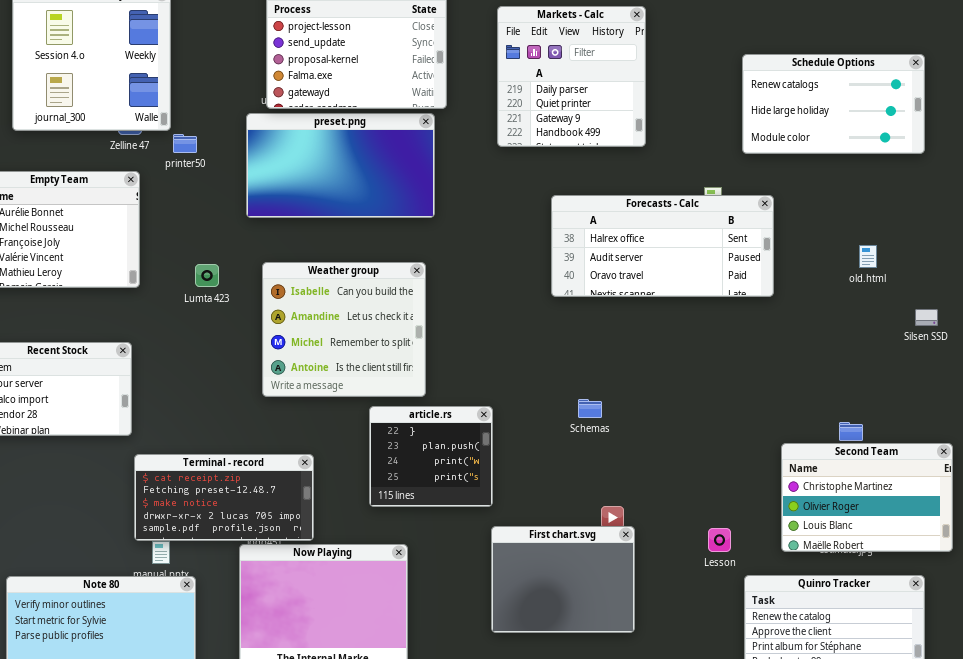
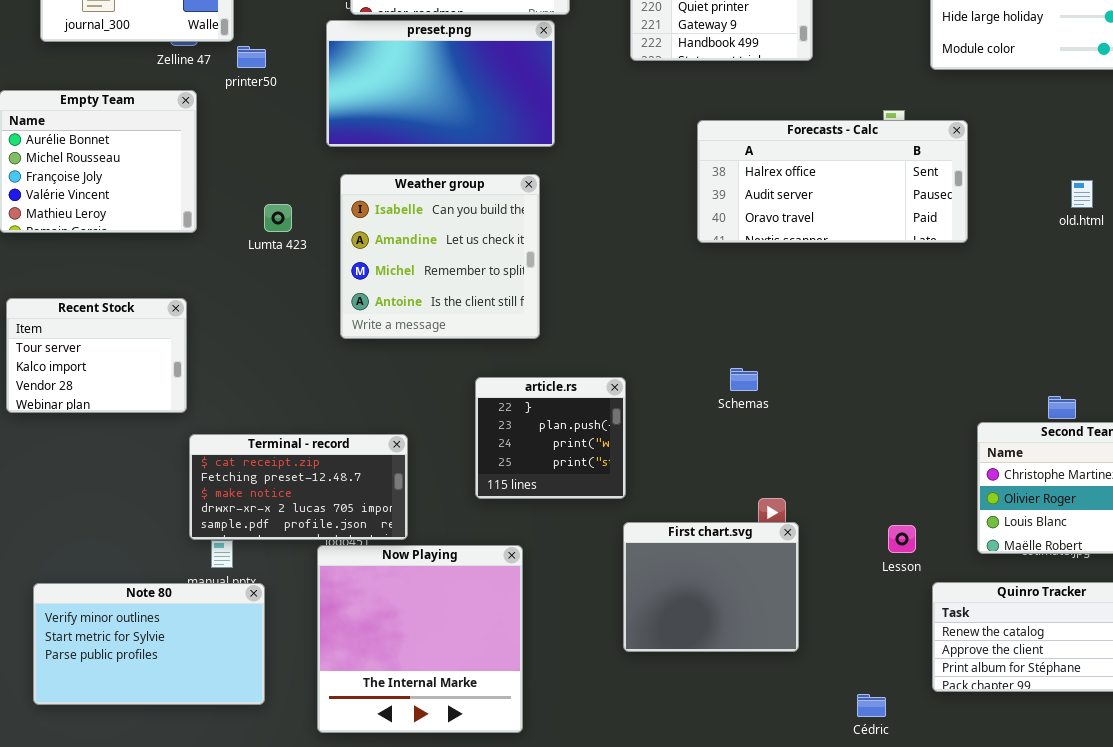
Weather group: [262,262,426,397] -> [340,174,540,339], moved

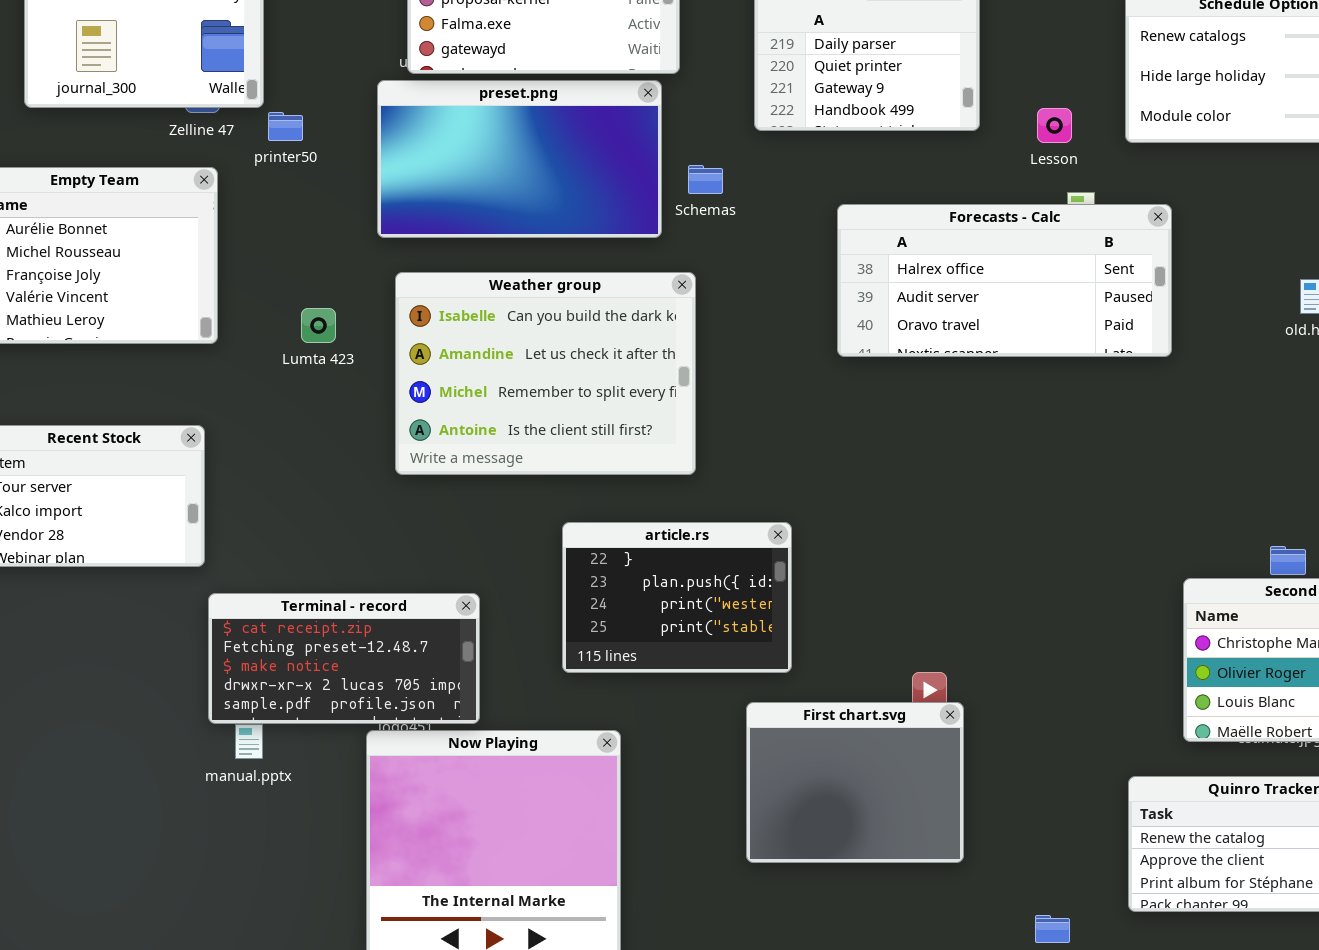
Weather group: [340,174,540,339] -> [395,272,696,475], resized
Schemas: [730,368,758,391] -> [688,165,723,194], moved
article.rs: [475,377,626,499] -> [562,522,792,673], resized
Lesson: [888,525,916,553] -> [1037,108,1072,143], moved
Note 80: [33,583,265,705] -> none, closed

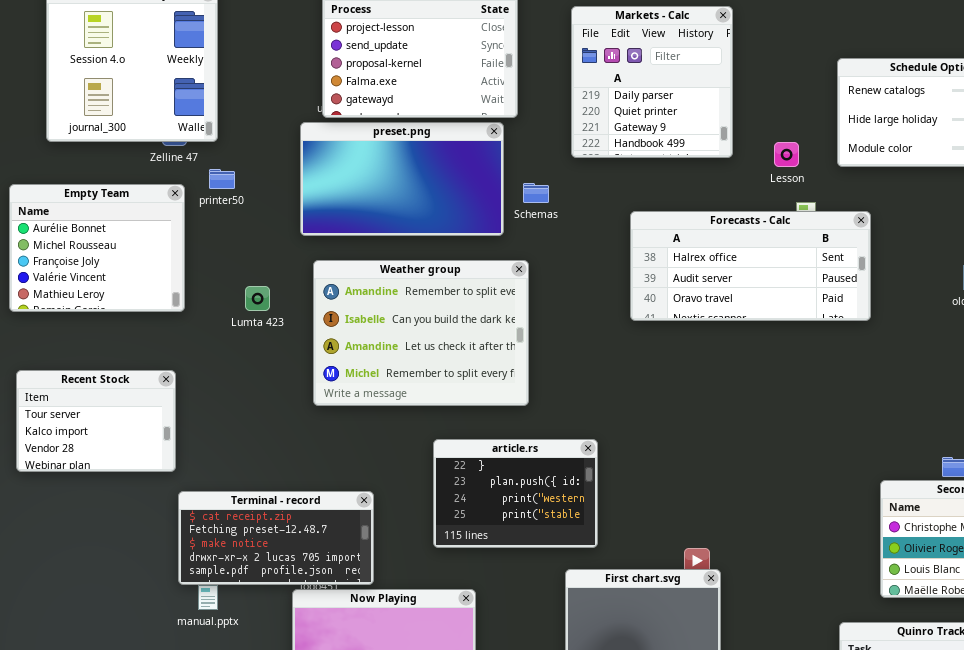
printer50: [268,112,303,141] -> [209,169,235,189], moved
Weather group: [395,272,696,475] -> [313,260,529,406], scrolled up 1 row

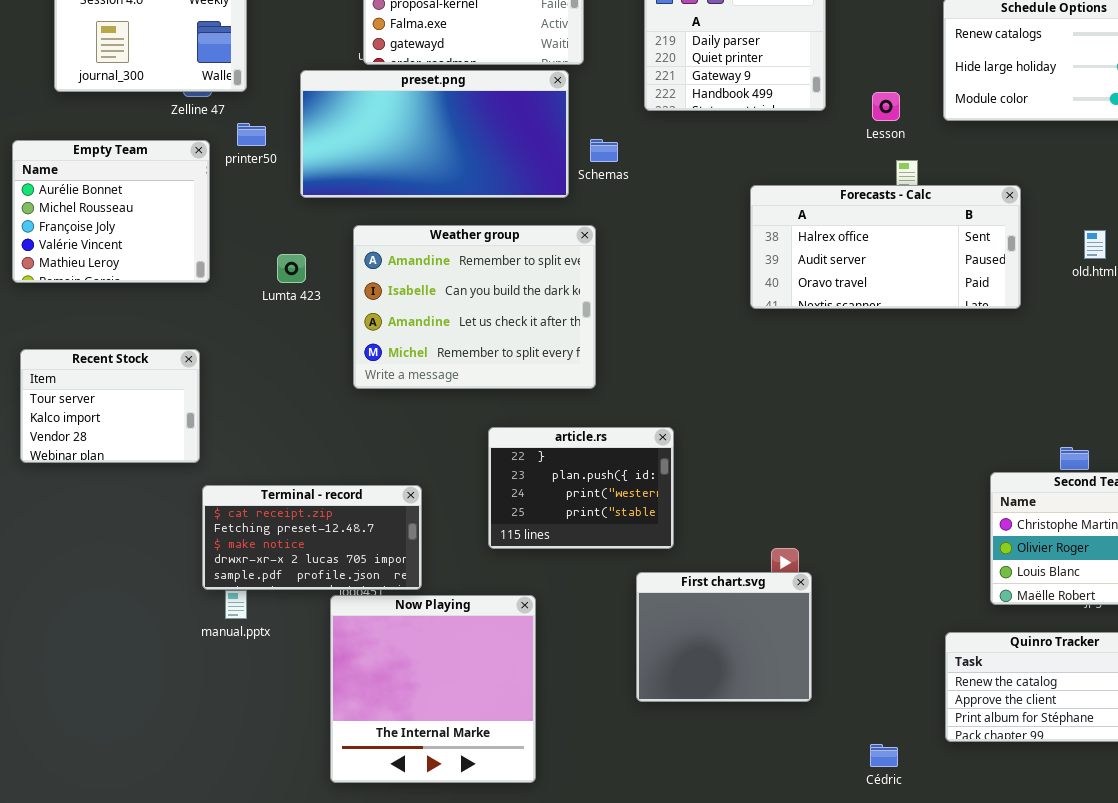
preset.png: [300,122,504,236] -> [300,70,569,198], resized
Forecasts - Calc: [630,211,871,321] -> [750,185,1021,309], moved

